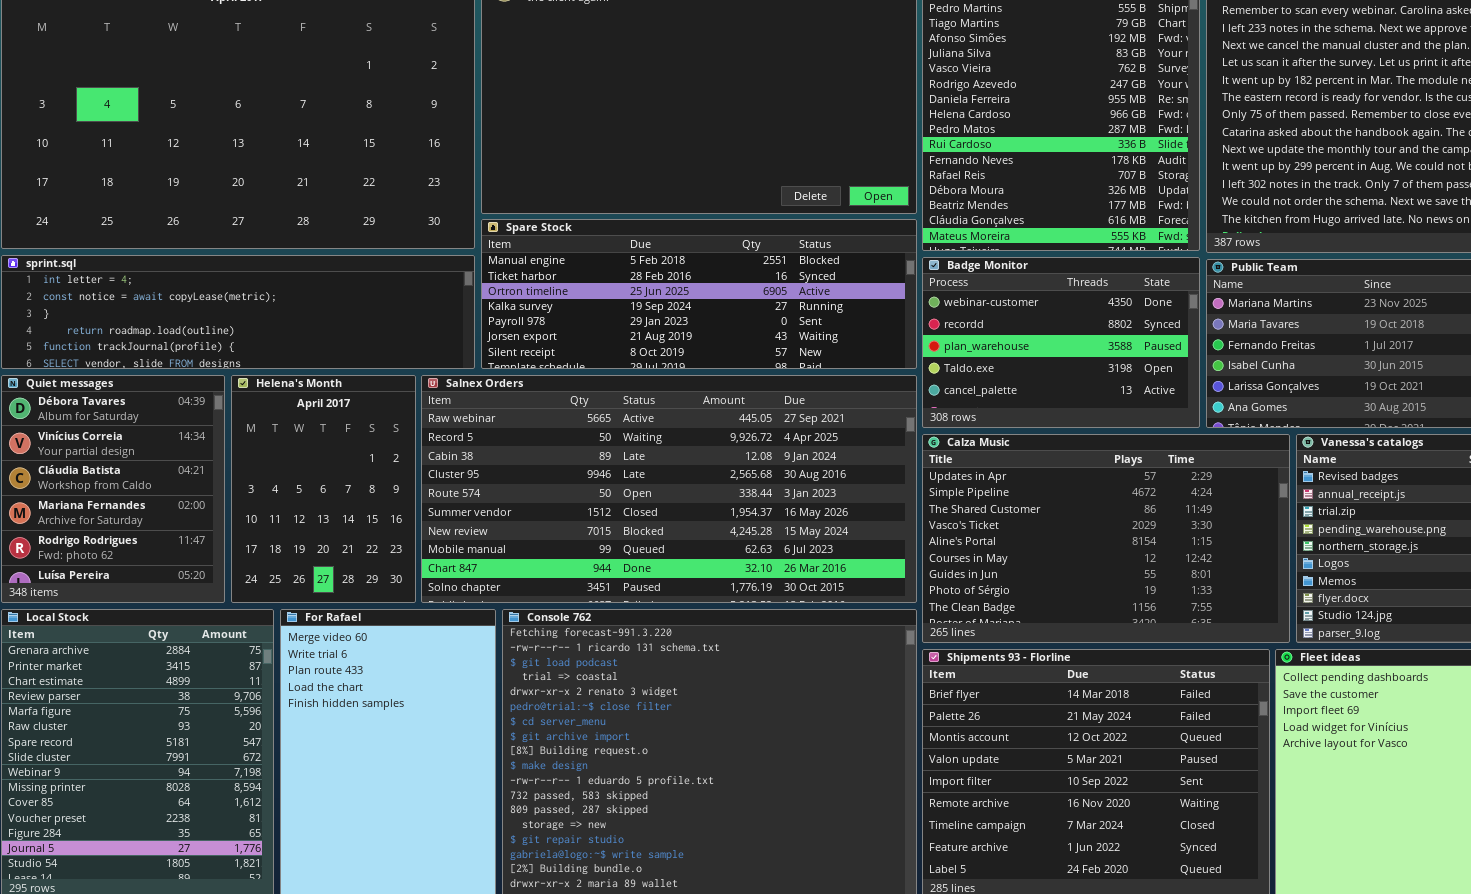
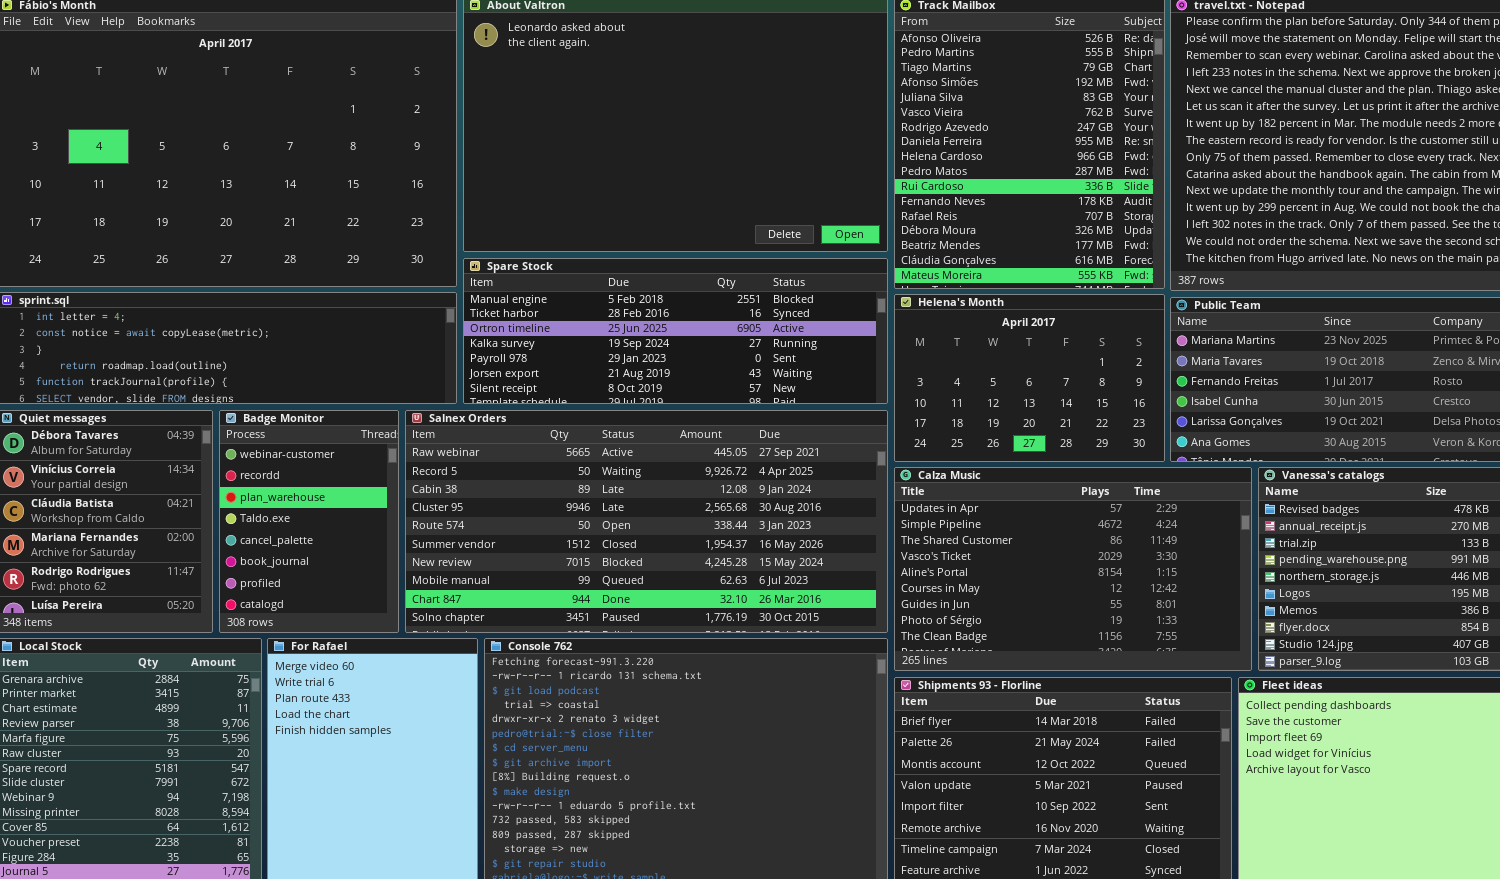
Badge Monitor: [922,257,1200,428] -> [219,410,399,633], moved, resized
Helena's Month: [231,375,416,603] -> [894,294,1165,462], moved, resized

